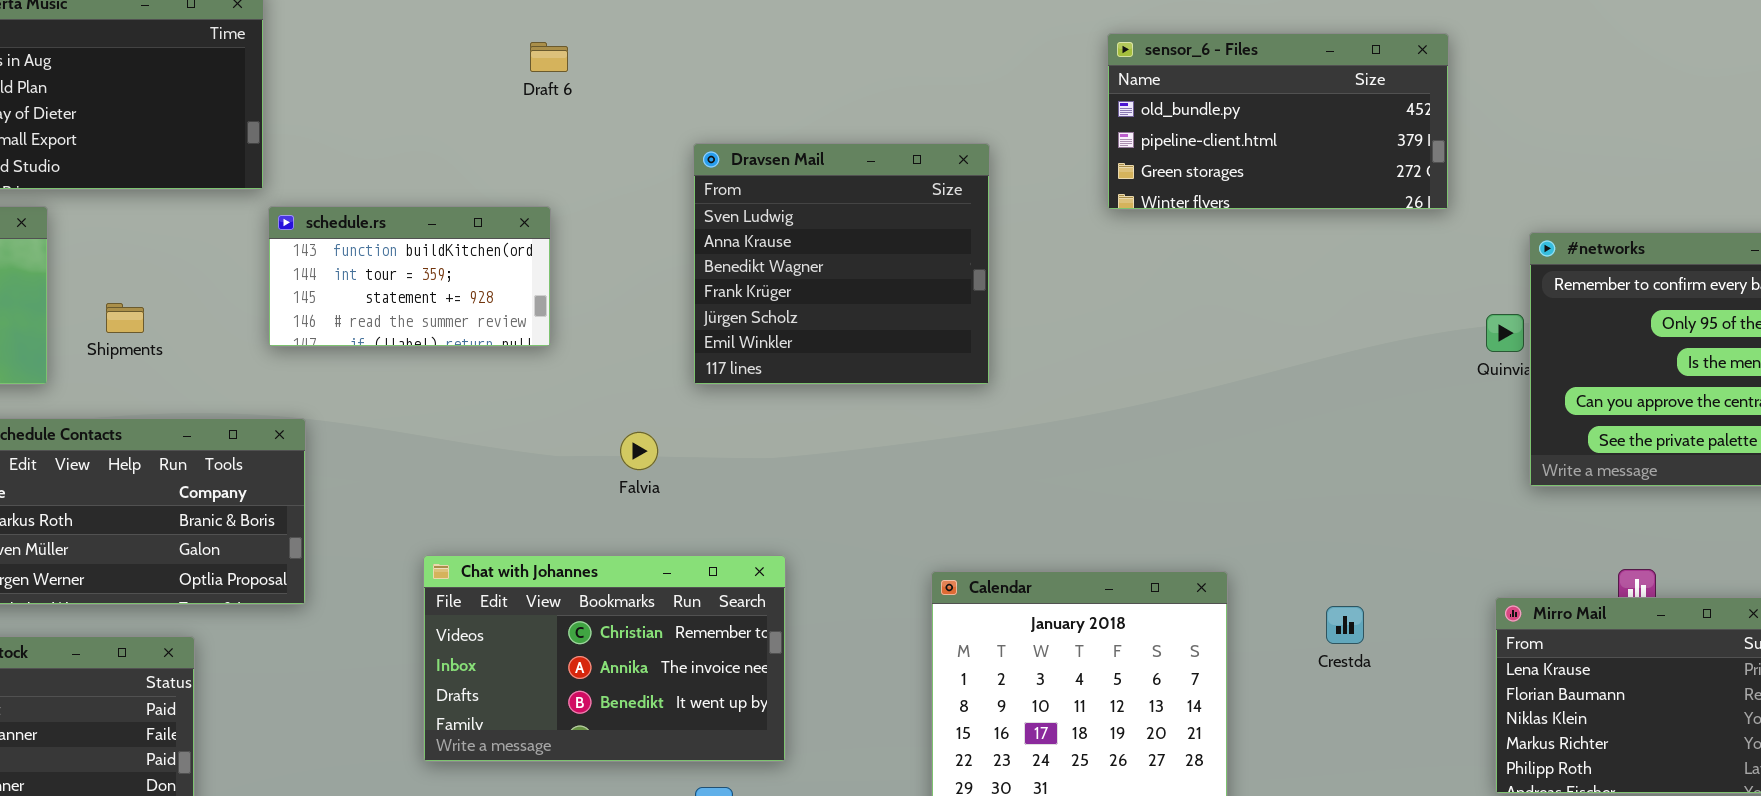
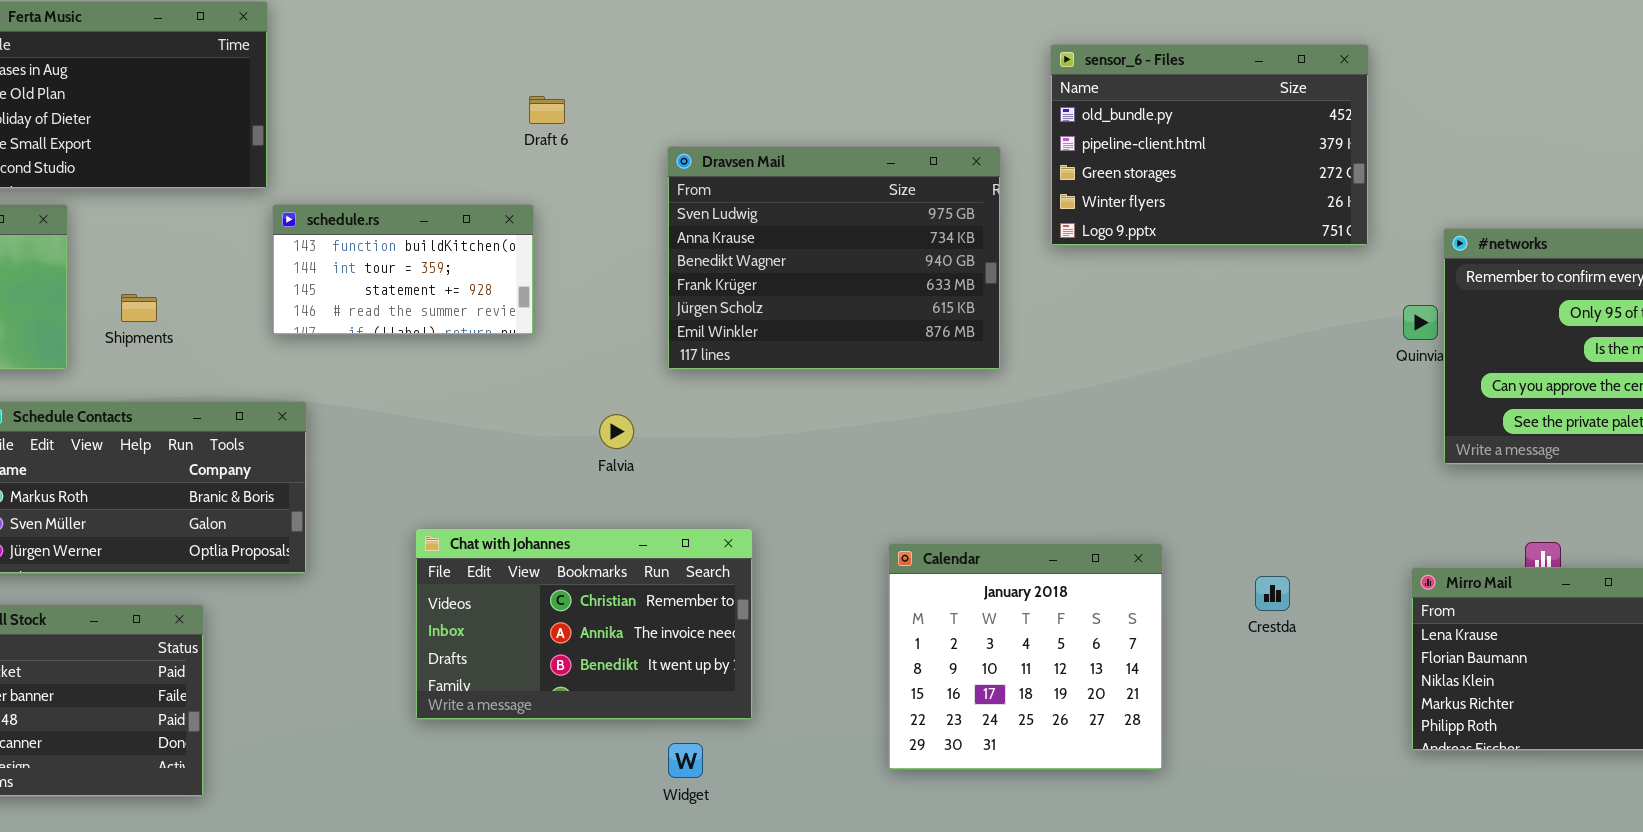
sensor_6 - Files: [1107,33,1449,210] -> [1050,44,1369,246], resized
Draft 6: [530,42,568,72] -> [529,96,565,124], moved
Dravsen Mail: [693,143,990,385] -> [667,146,1001,370], resized

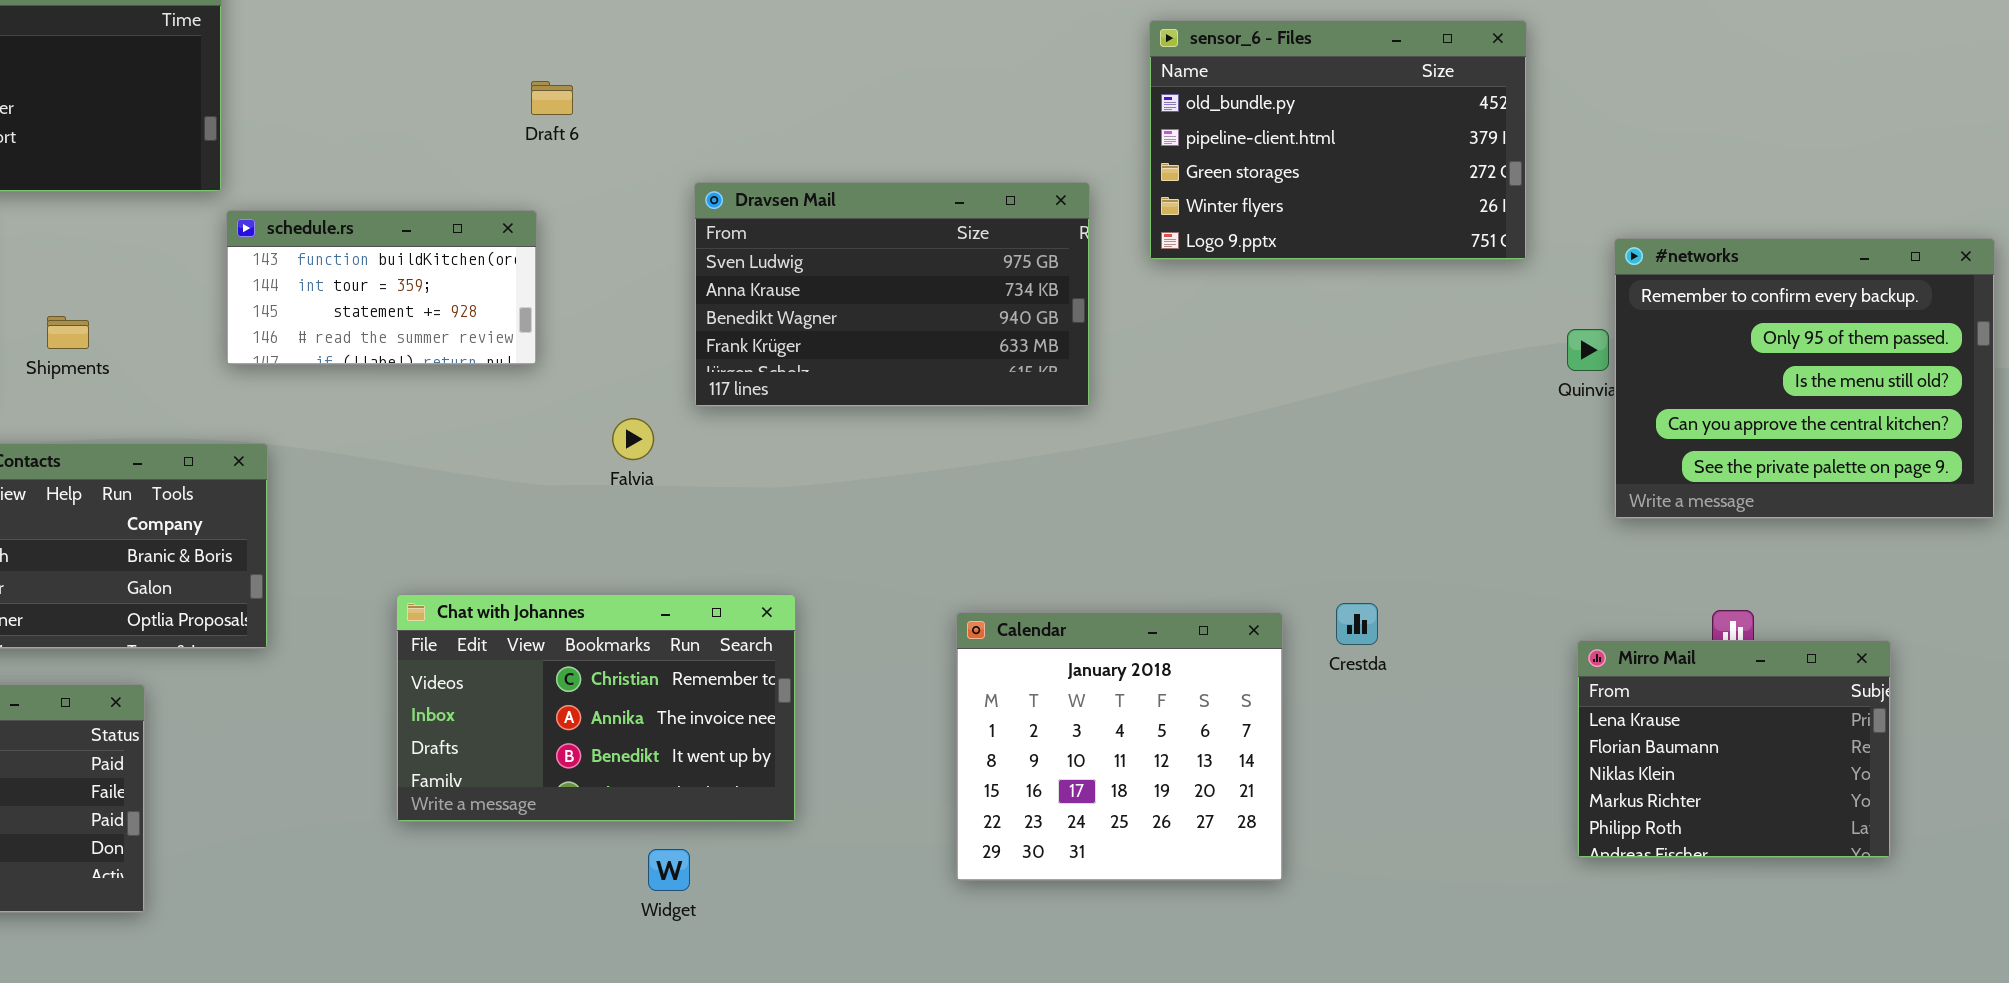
Dravsen Mail: [667,146,1001,370] -> [694,182,1090,407], resized
Falvia: [599,414,634,449] -> [612,418,654,460], moved
Crestda: [1255,576,1290,611] -> [1336,603,1378,645], moved
Widget: [668,743,703,778] -> [648,849,690,891], moved

